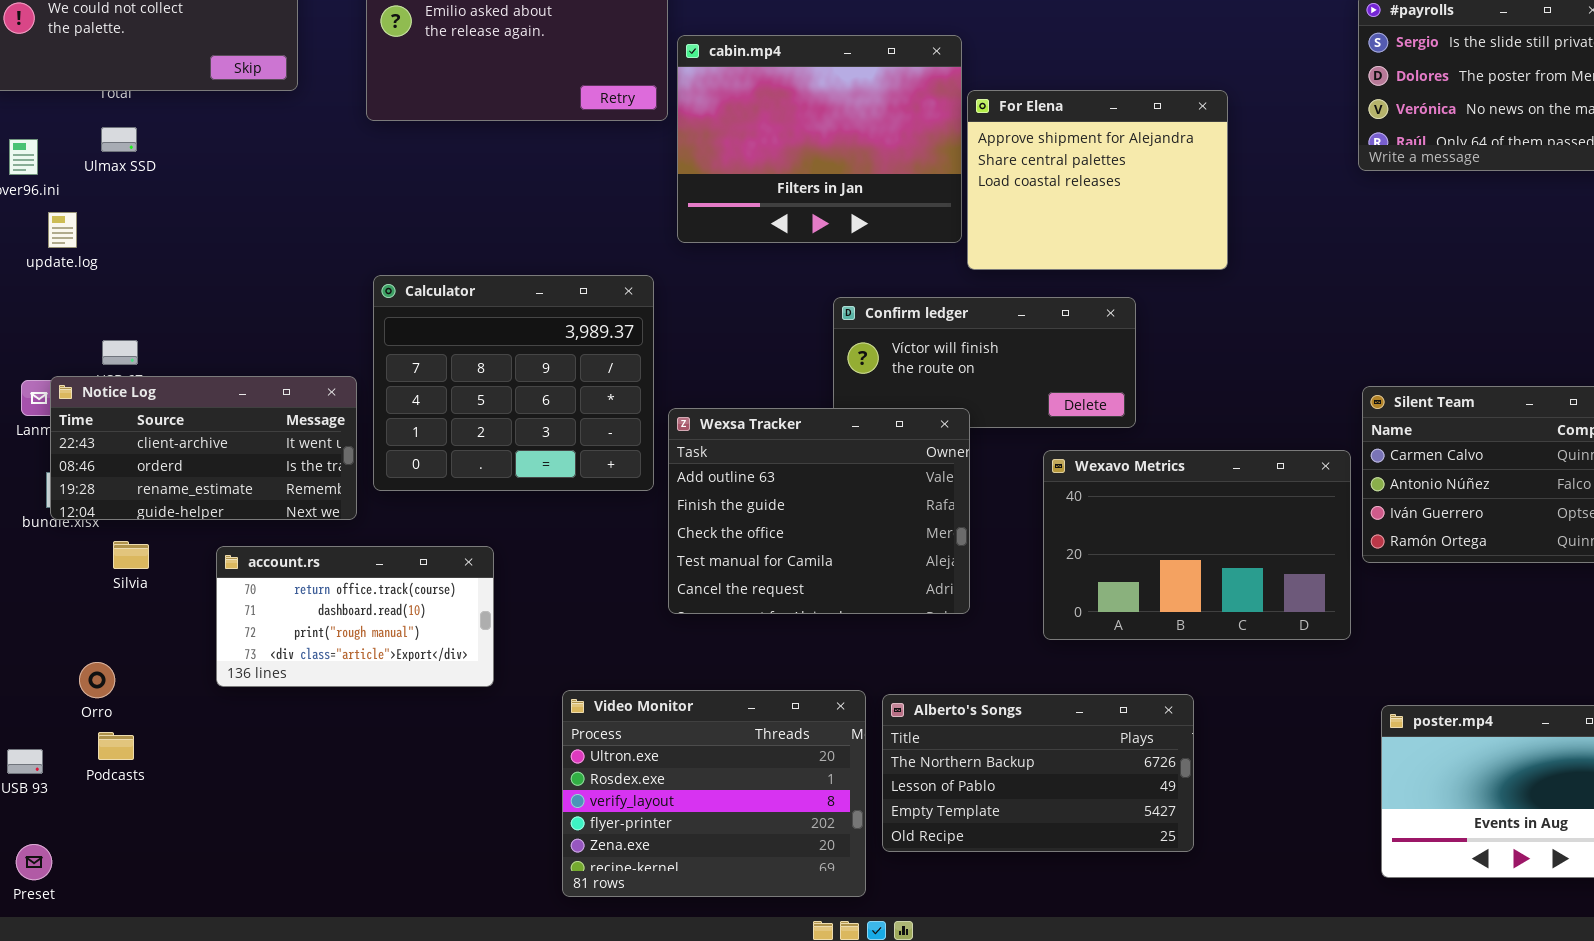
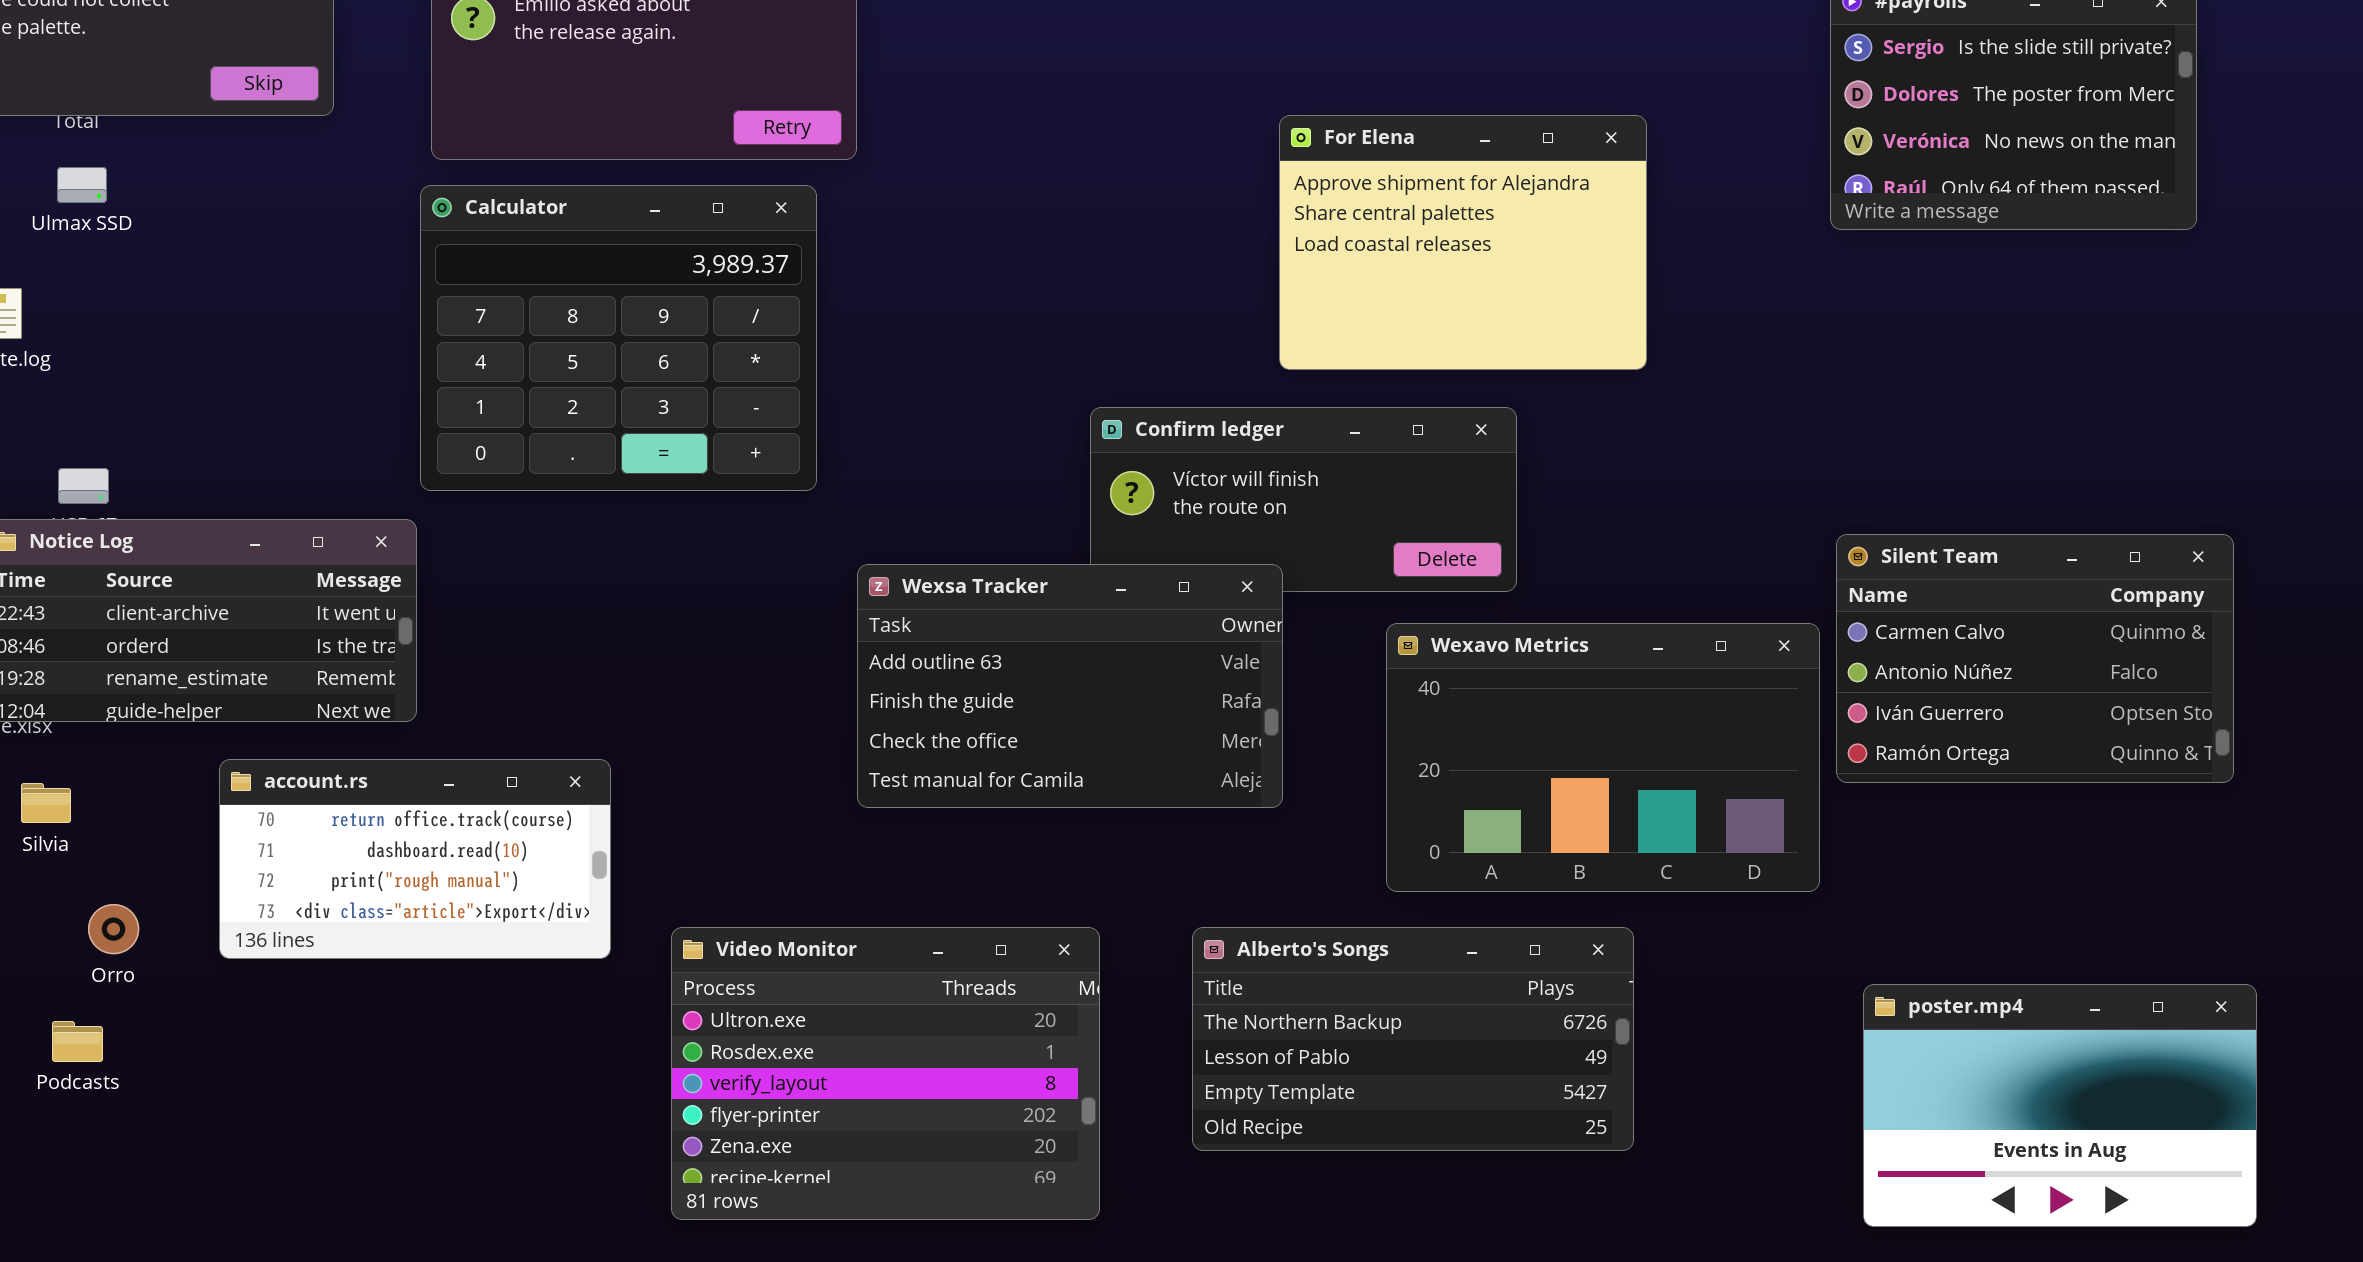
cabin.mp4: [677,35,962,243] -> none, closed
Calculator: [373,275,654,491] -> [420,185,817,491], moved
Wexsa Tracker: [668,408,970,614] -> [857,564,1283,808], resized
Silvia: [113,541,149,569] -> [21,783,71,823], moved
Orro: [79,662,115,698] -> [88,904,139,954], moved
Video Monitor: [562,690,866,897] -> [671,927,1100,1220], moved
Alberto's Songs: [882,694,1194,852] -> [1192,927,1634,1151], moved

